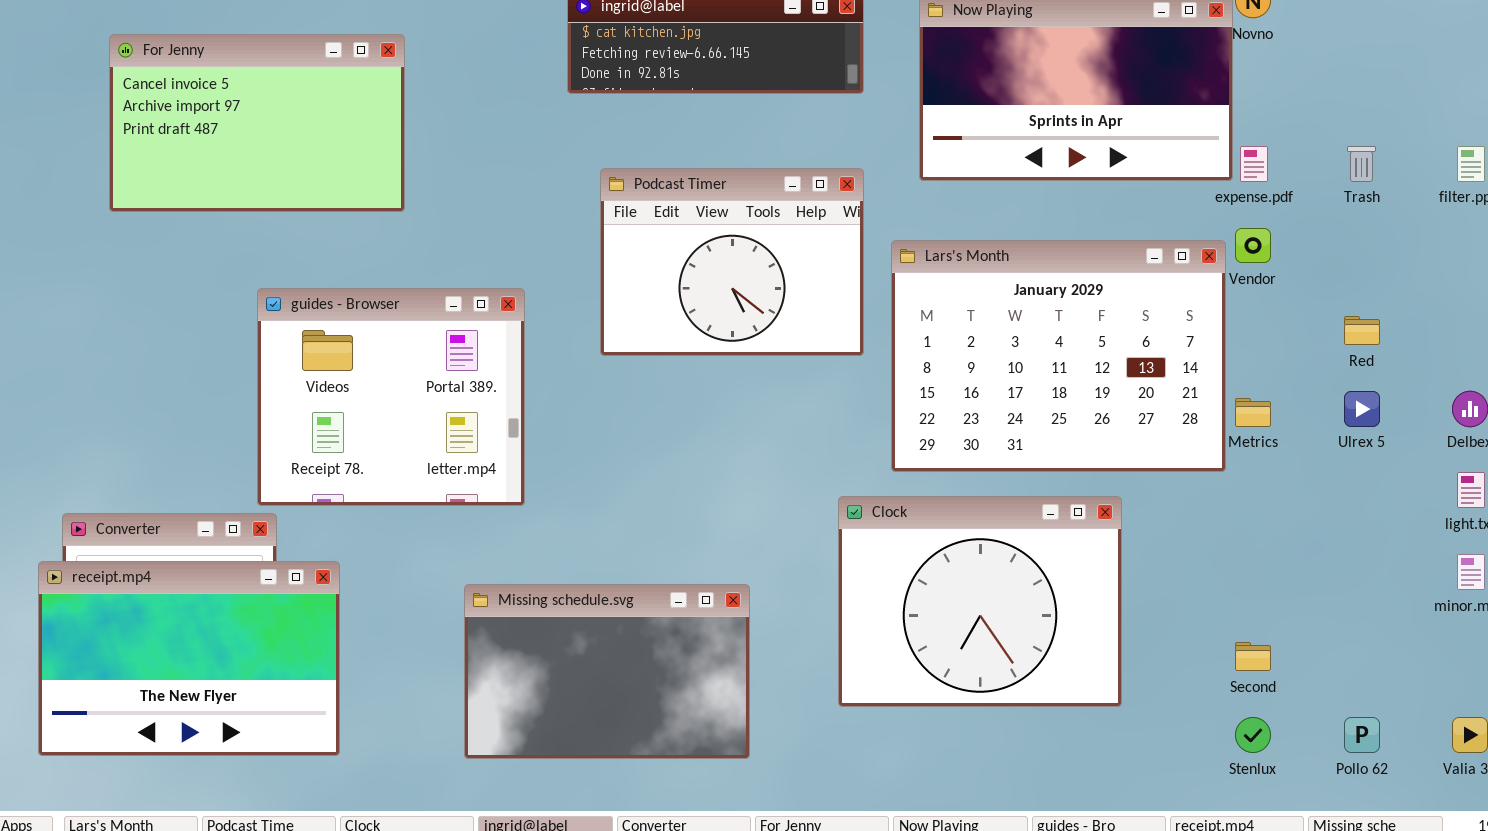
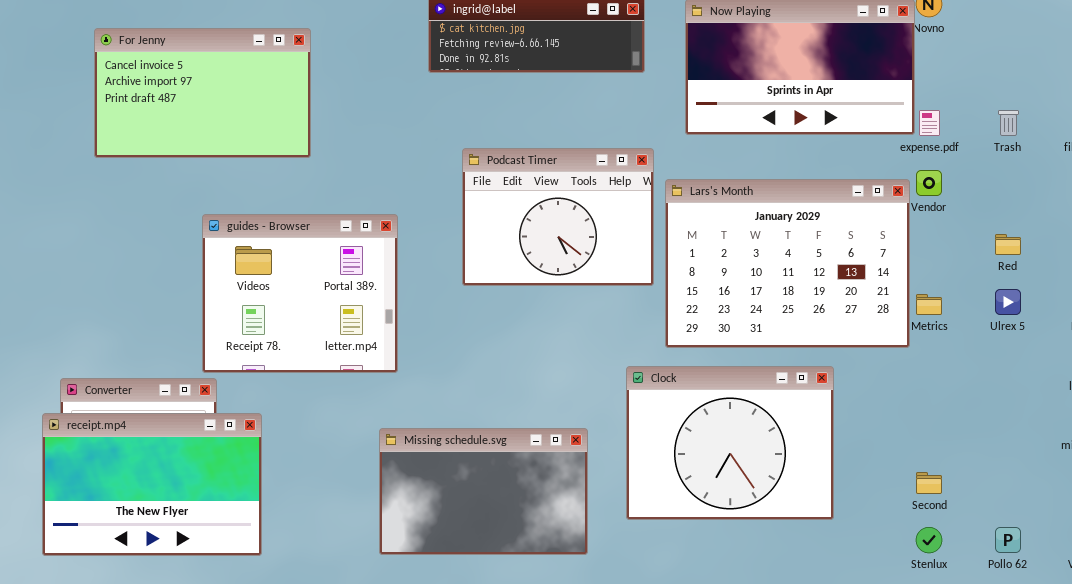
Podcast Timer: [600,168,864,356] -> [462,148,654,286], moved
Missing schedule.svg: [464,584,750,759] -> [379,428,588,555], moved

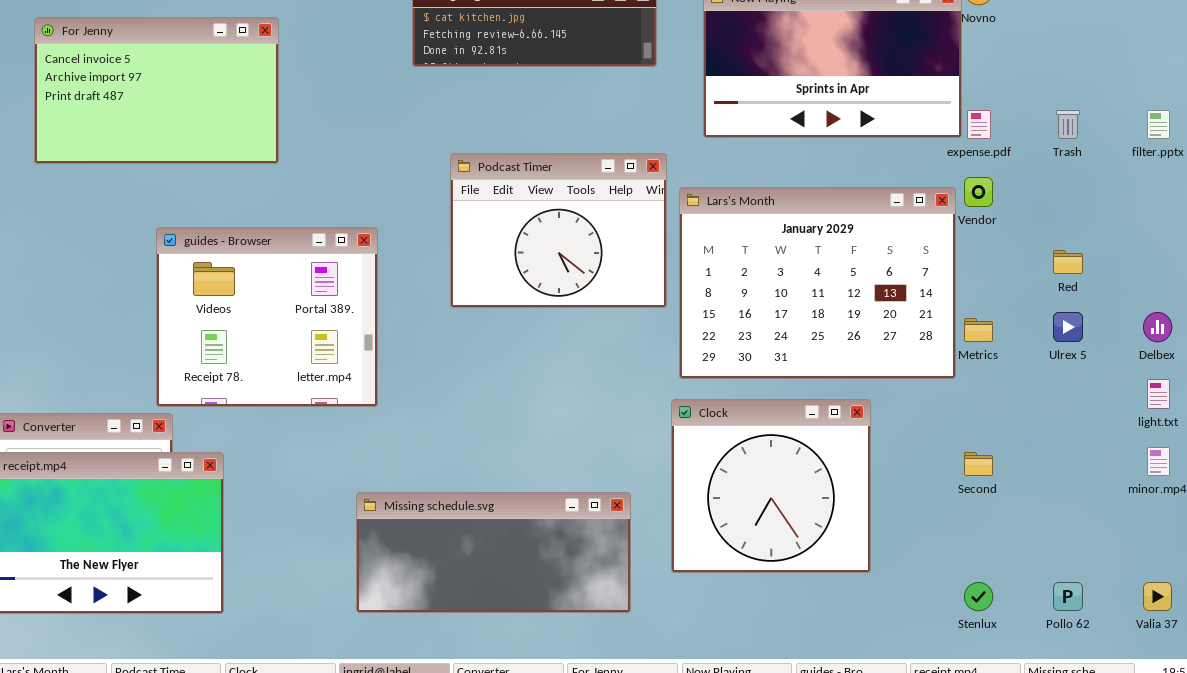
Clock: [626,366,834,520] -> [671,399,871,573], resized
Missing schedule.svg: [379,428,588,555] -> [356,492,631,613], resized
Second: [916,472,942,494] -> [964,452,993,476], moved

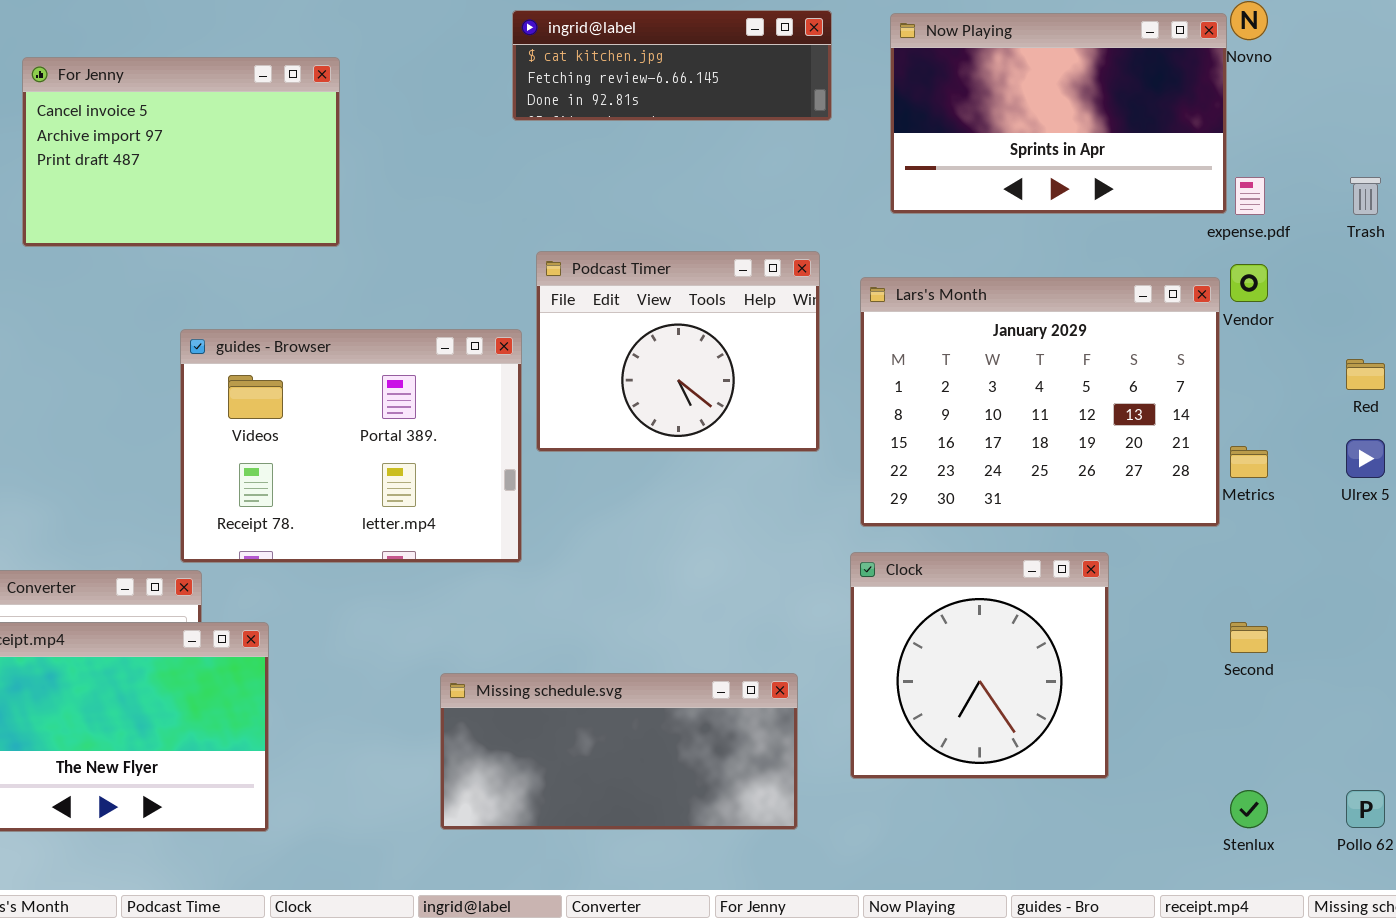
Podcast Timer: [450,153,667,308] -> [536,251,820,452], moved
guides - Browser: [156,227,378,407] -> [180,329,522,563], resized

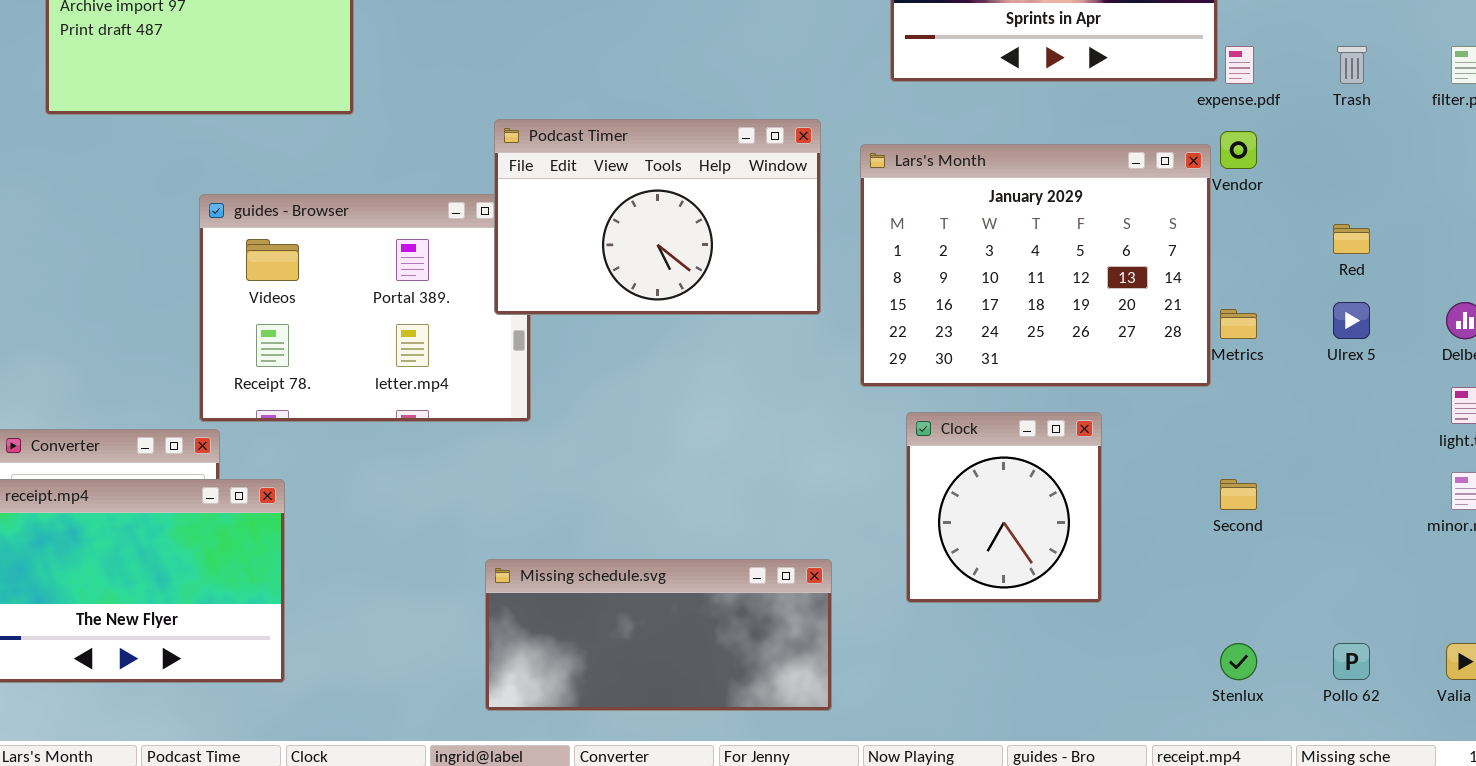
Podcast Timer: [536,251,820,452] -> [494,119,821,315], resized
Clock: [850,552,1109,779] -> [906,412,1102,603], resized
Missing schedule.svg: [440,673,798,830] -> [485,559,832,711], moved

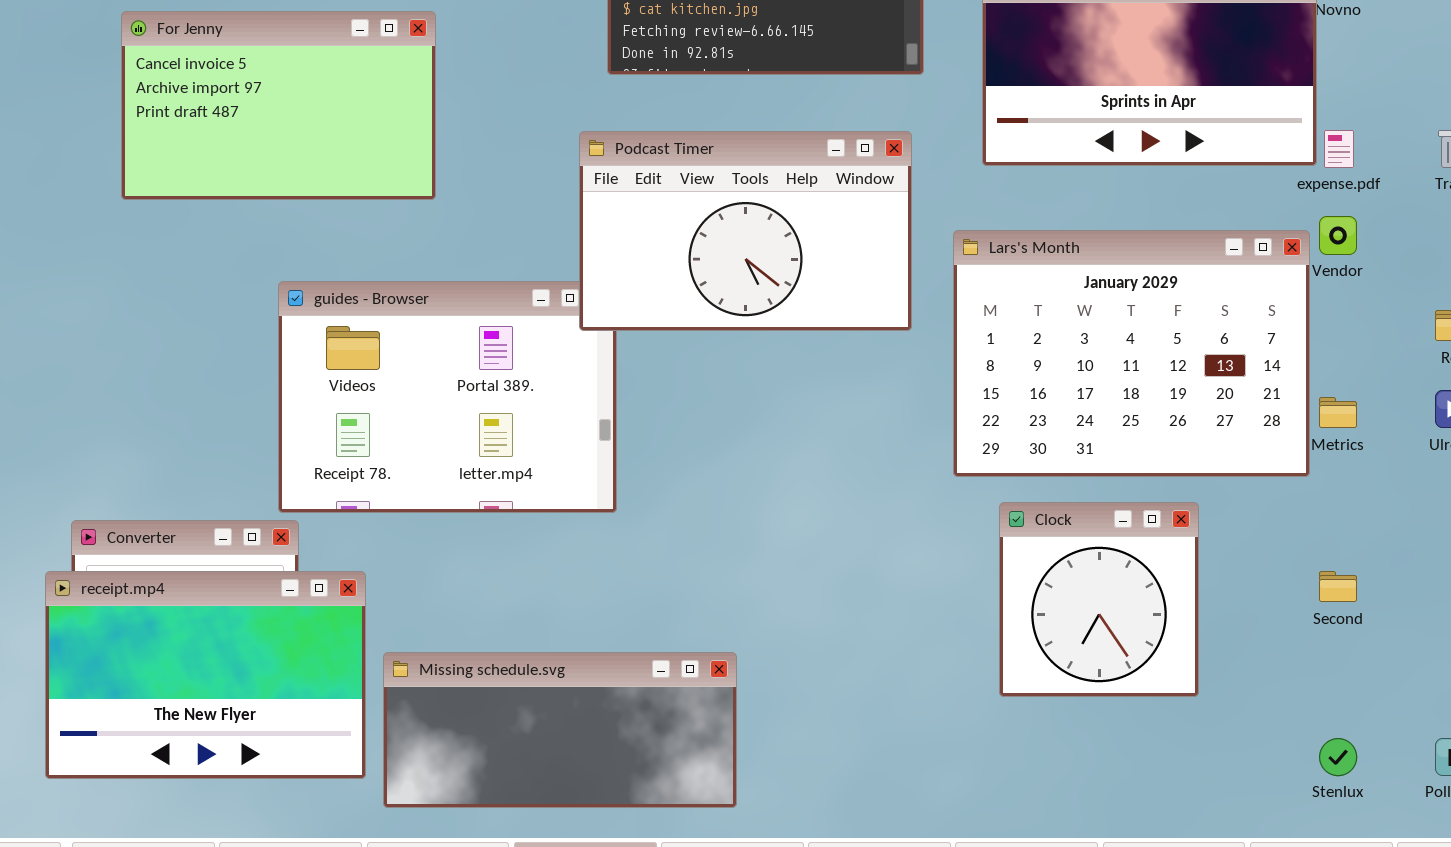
Podcast Timer: [494,119,821,315] -> [579,131,912,331], moved
Missing schedule.svg: [485,559,832,711] -> [383,652,737,808], moved

